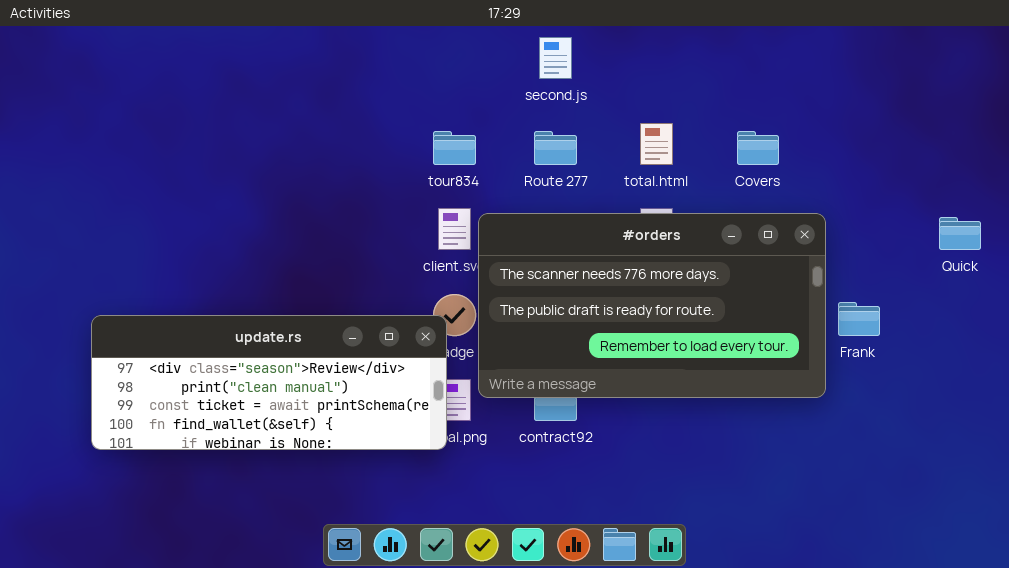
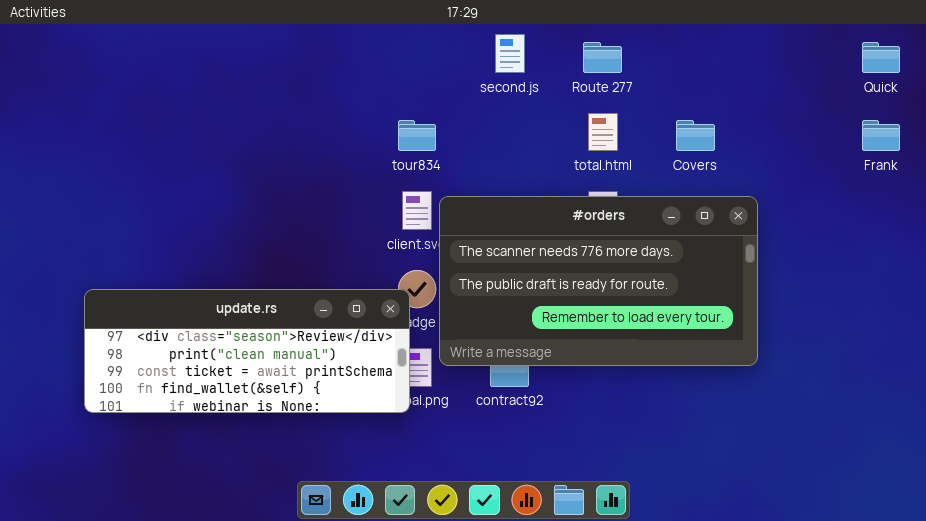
Route 277: [534,131,577,165] -> [583,42,622,73], moved
Quick: [939,217,981,250] -> [862,42,900,73], moved
Frank: [838,302,880,336] -> [862,120,900,151], moved

